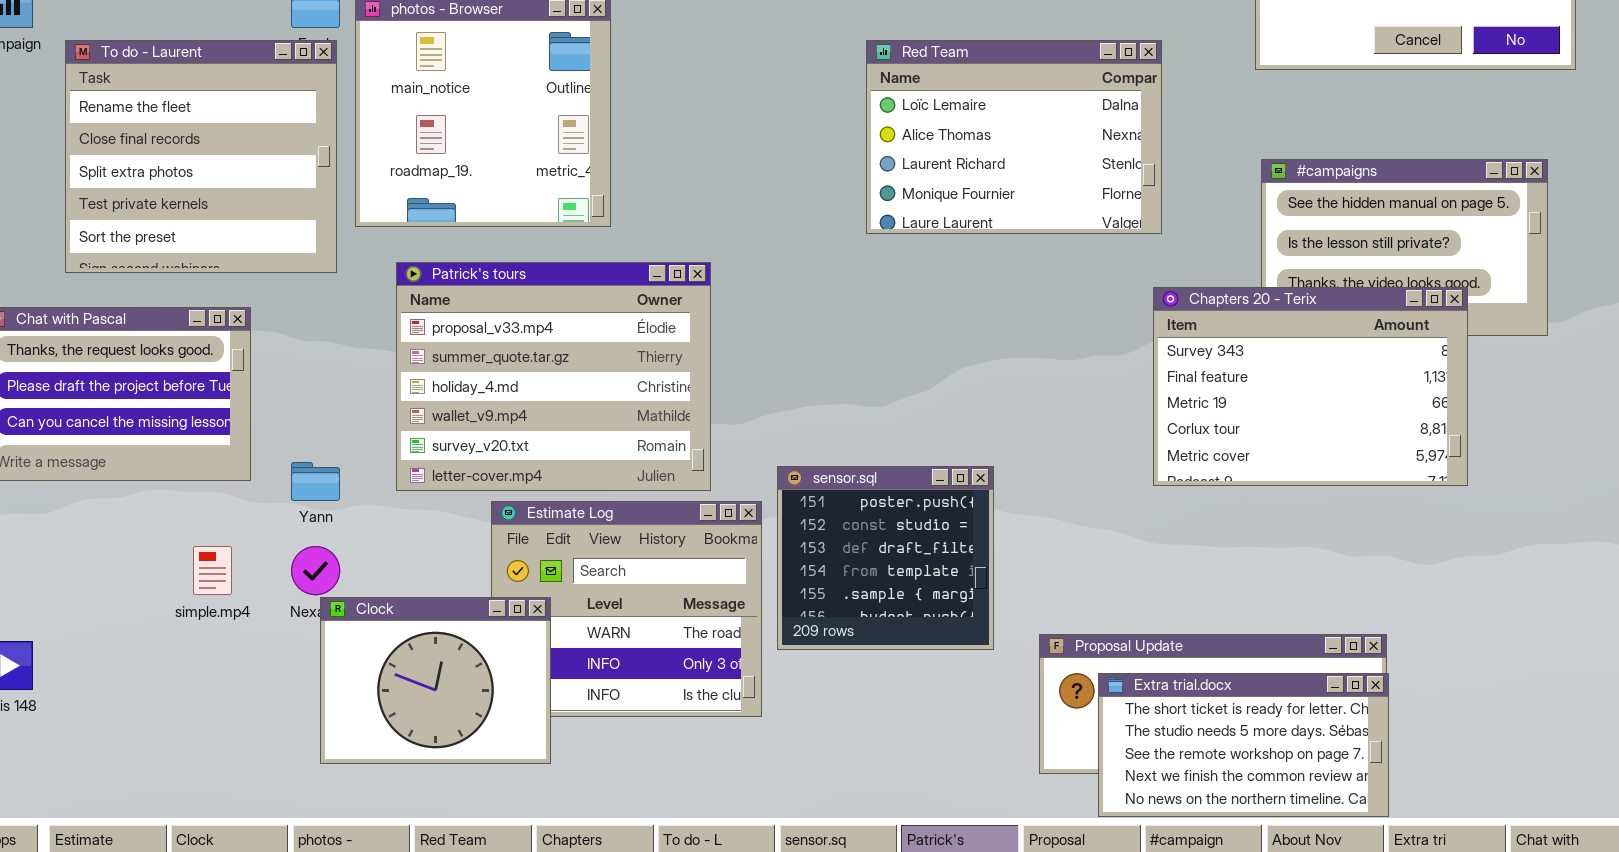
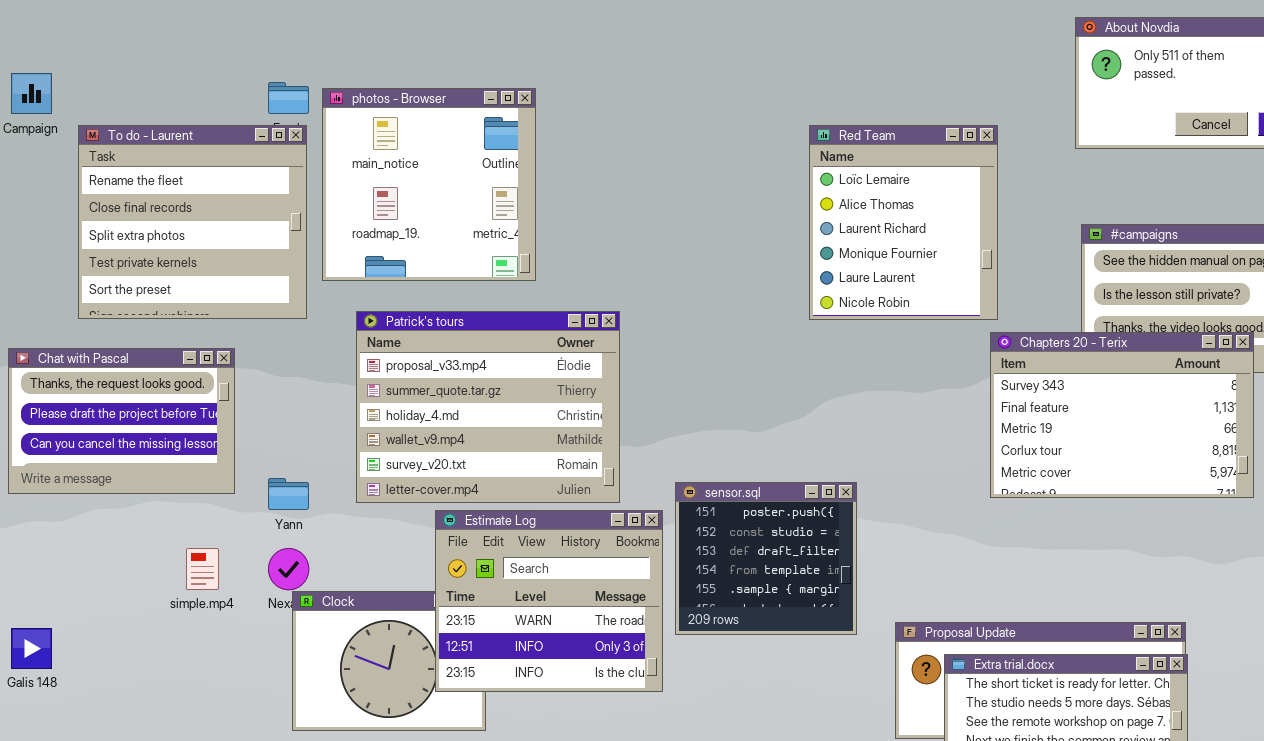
Red Team: [866,40,1162,234] -> [809,125,998,320], resized
Estimate Log: [491,501,762,717] -> [435,510,663,692], raised

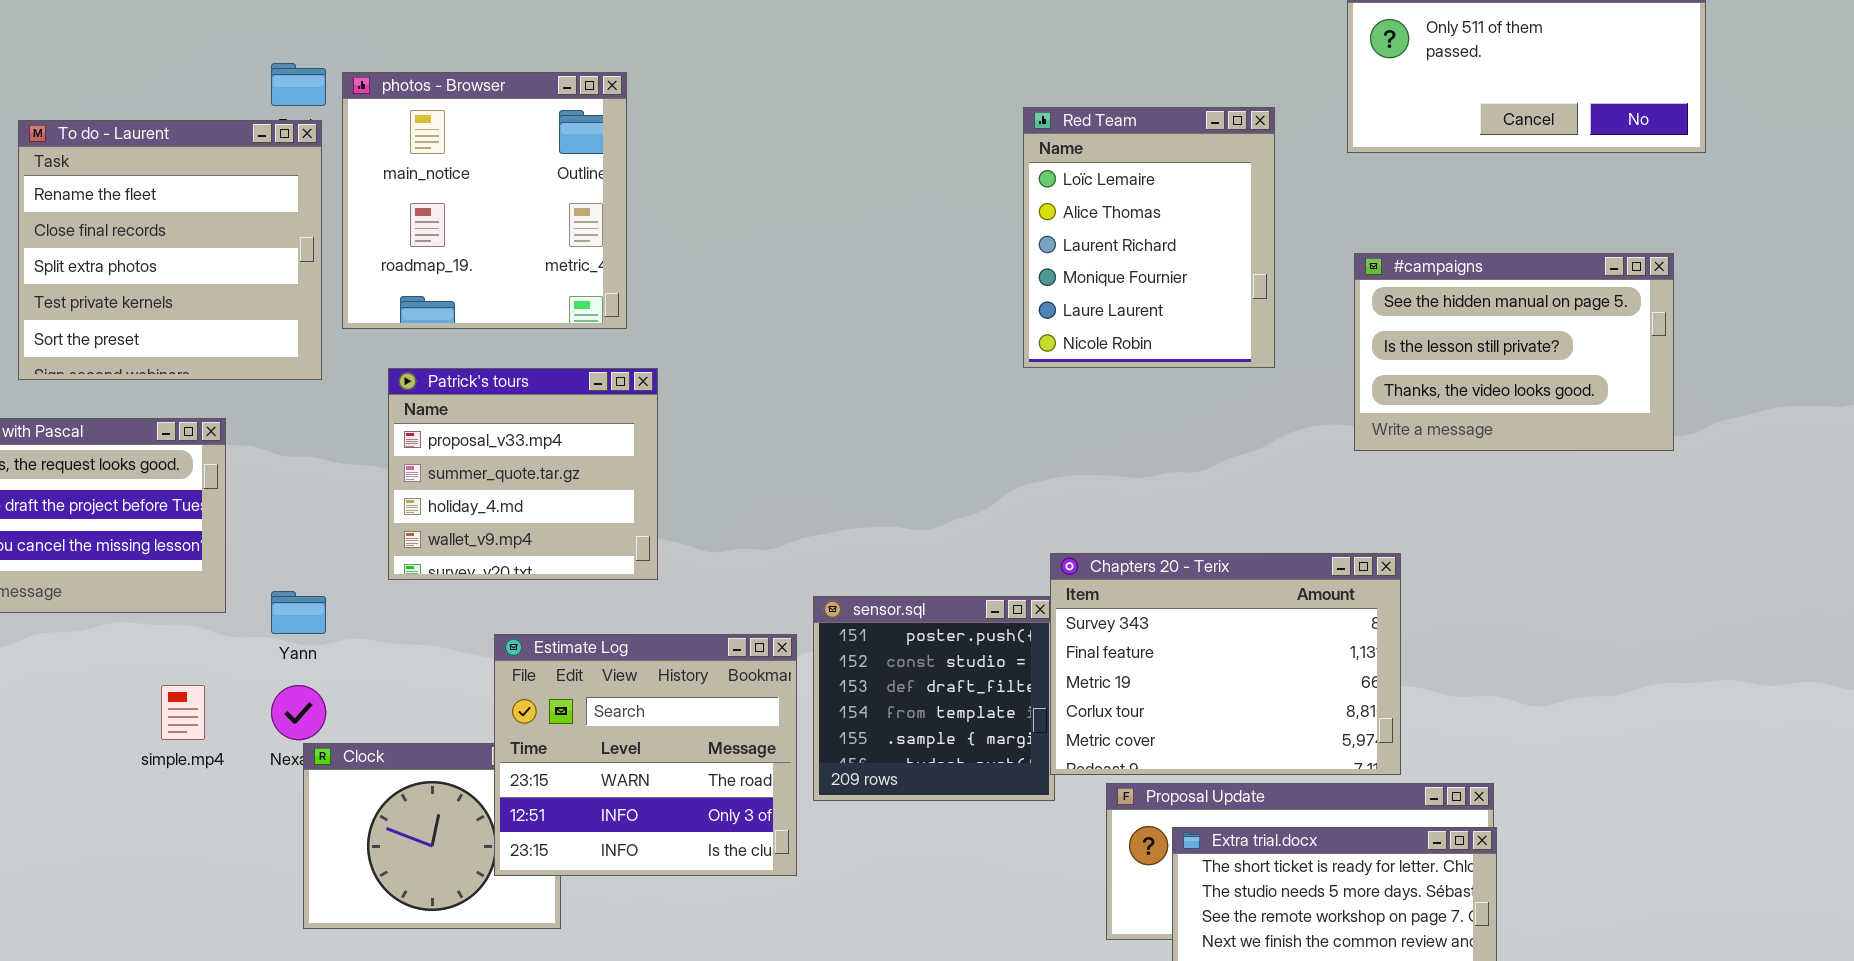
Red Team: [809,125,998,320] -> [1023,107,1275,368], moved
Patrick's tours: [356,311,620,503] -> [388,368,658,580], resized
Chapters 20 - Terix: [990,332,1254,498] -> [1050,553,1401,775], moved

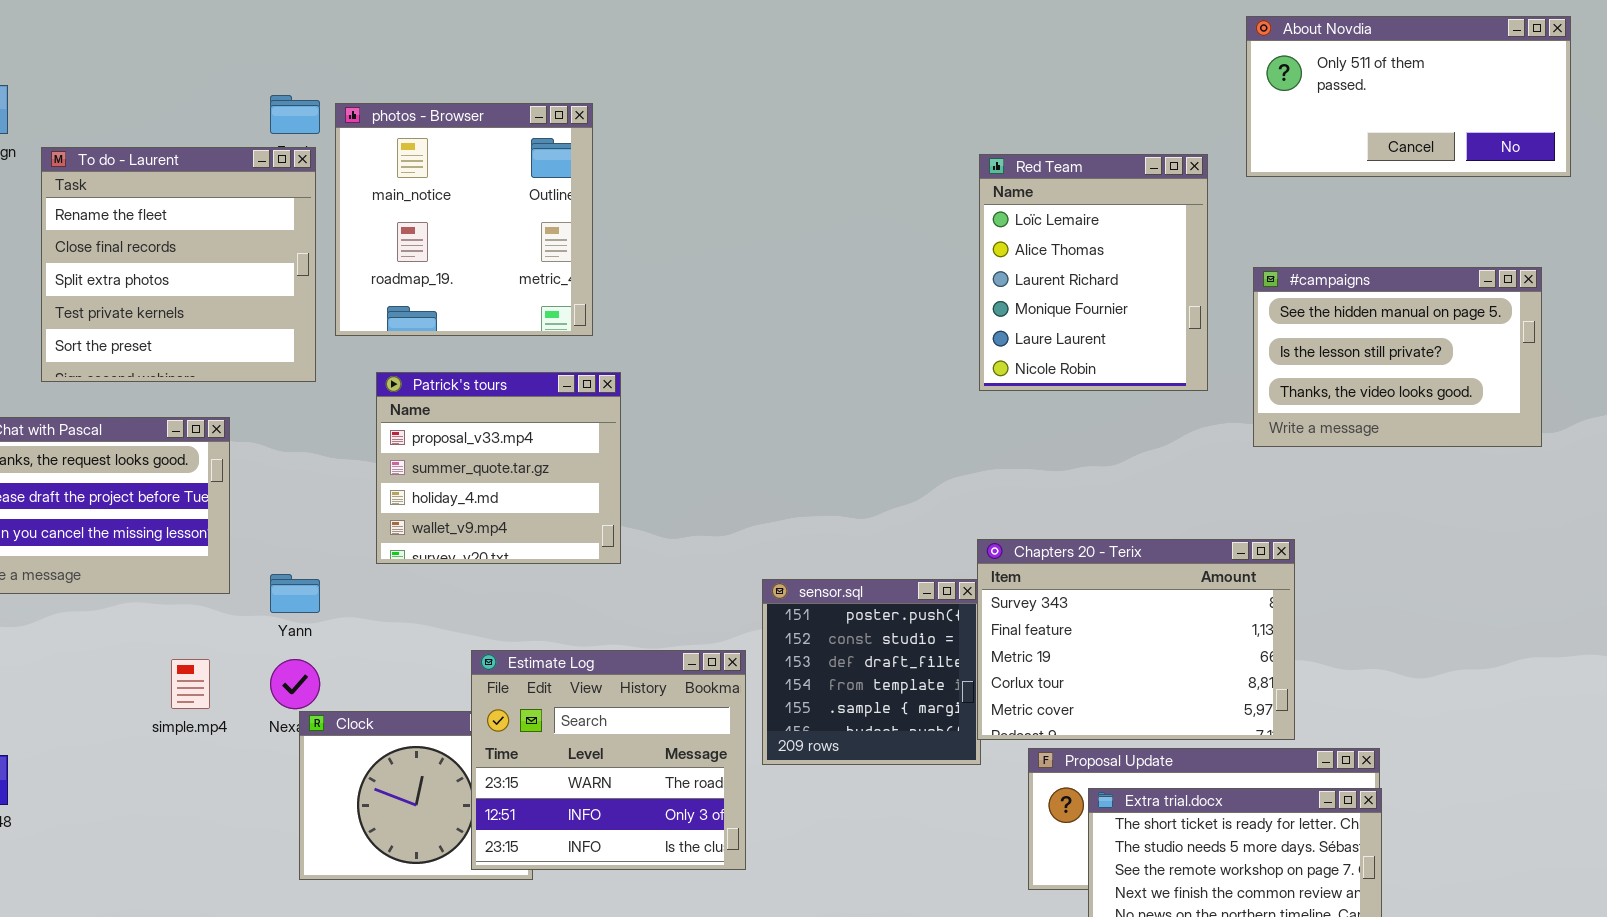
Red Team: [1023,107,1275,368] -> [979,154,1208,391], moved
Estimate Log: [494,634,797,876] -> [471,650,746,870], moved

